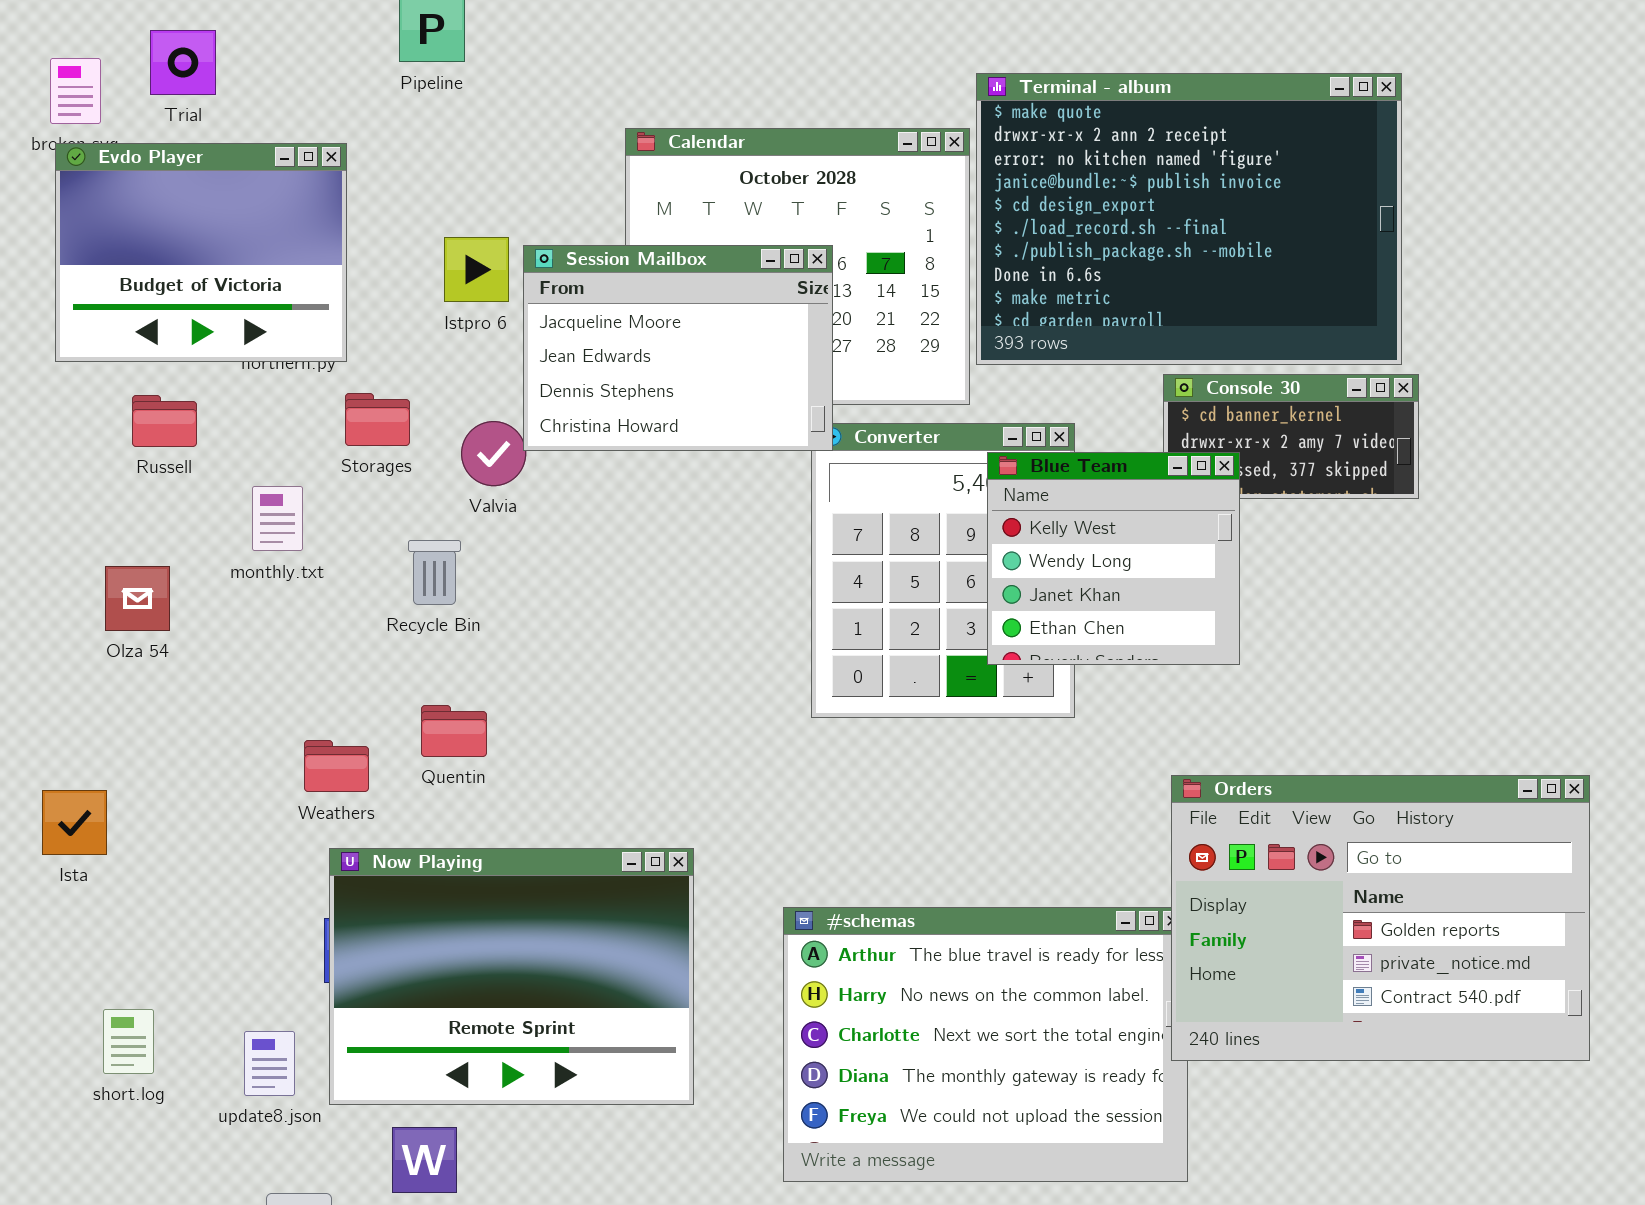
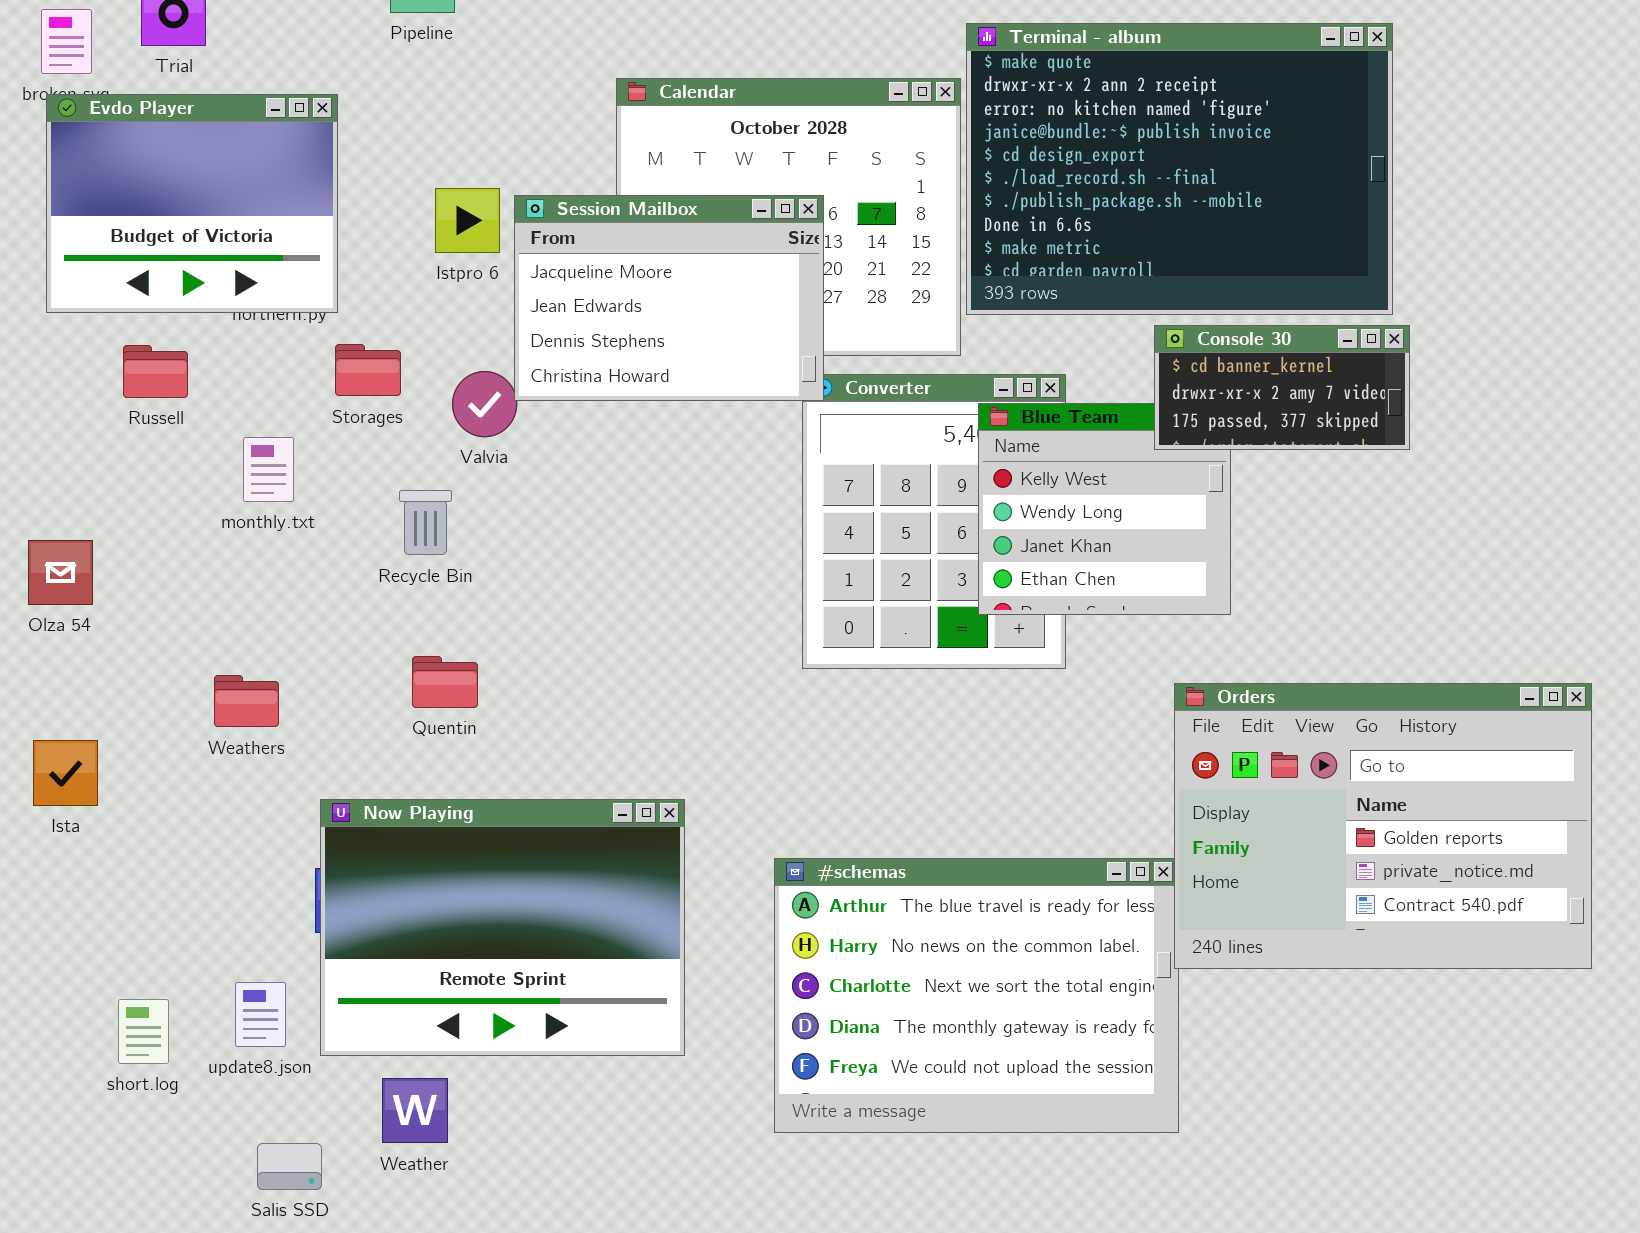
Console 30: [1163,374,1419,499] -> [1154,325,1410,450], raised
Olza 54: [105,566,170,631] -> [28,540,93,605], moved
Weathers: [304,740,369,792] -> [214,675,279,727], moved
Orders: [1171,775,1590,1061] -> [1174,683,1592,969], moved
short.log: [103,1009,154,1074] -> [118,999,169,1064], moved

